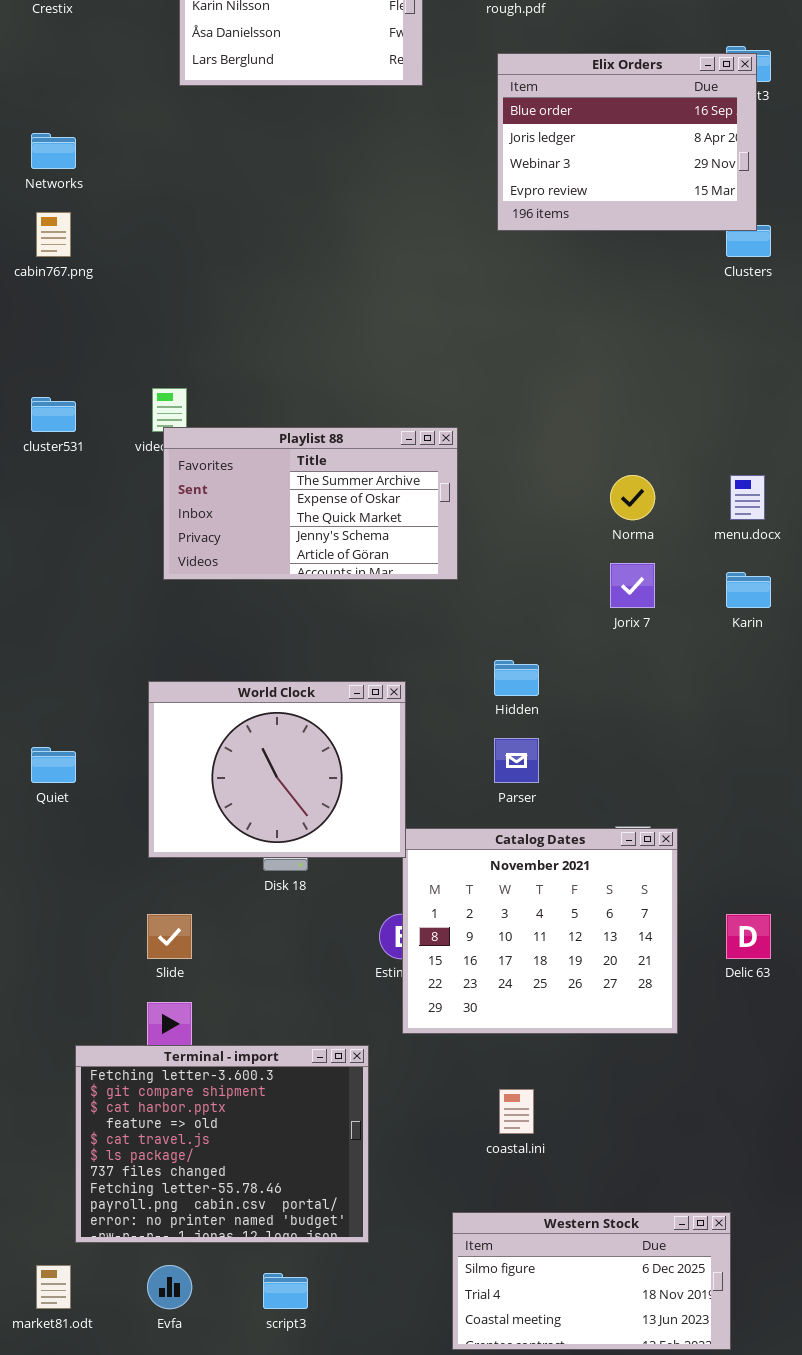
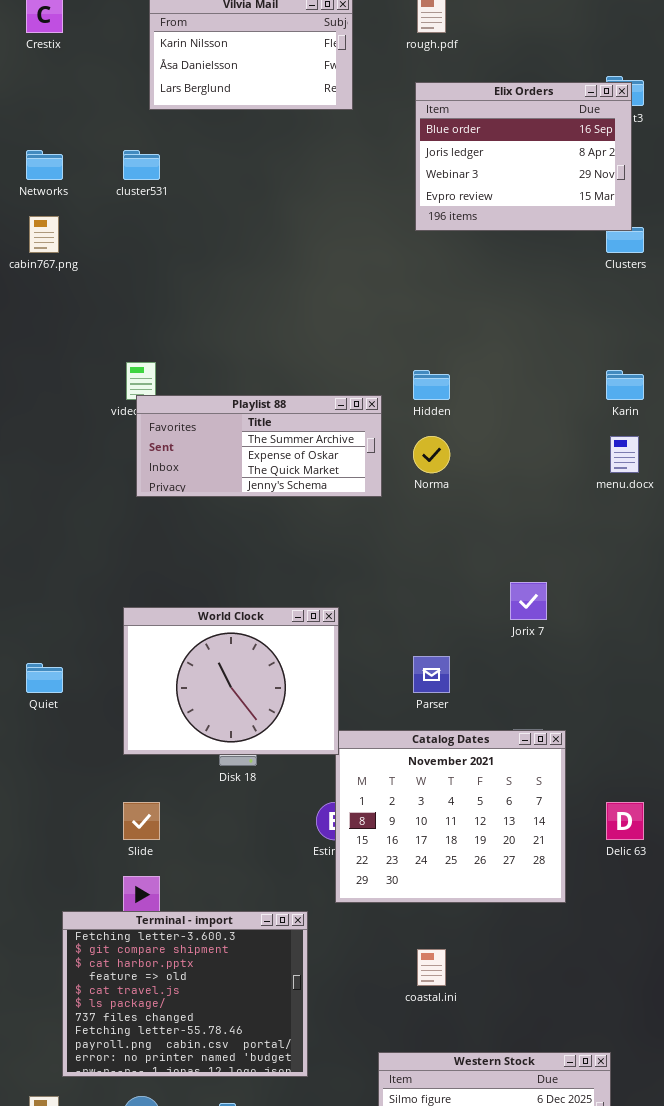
cluster531: [31,397,76,432] -> [123,150,160,180], moved
Playlist 88: [163,427,458,580] -> [136,395,382,497], resized
Norma: [610,475,655,520] -> [413,436,450,473], moved
Jorix 7: [610,563,655,608] -> [510,582,547,620], moved
Karin: [726,572,771,608] -> [606,370,644,400], moved
Hidden: [494,660,539,696] -> [413,370,450,400], moved

